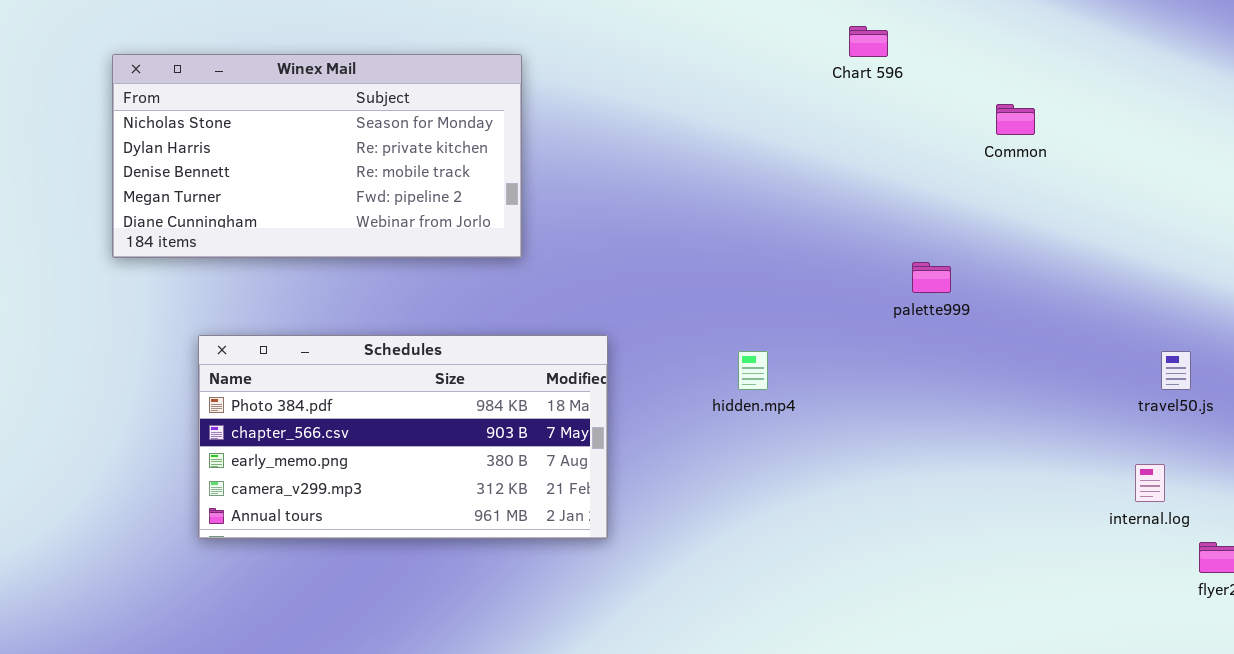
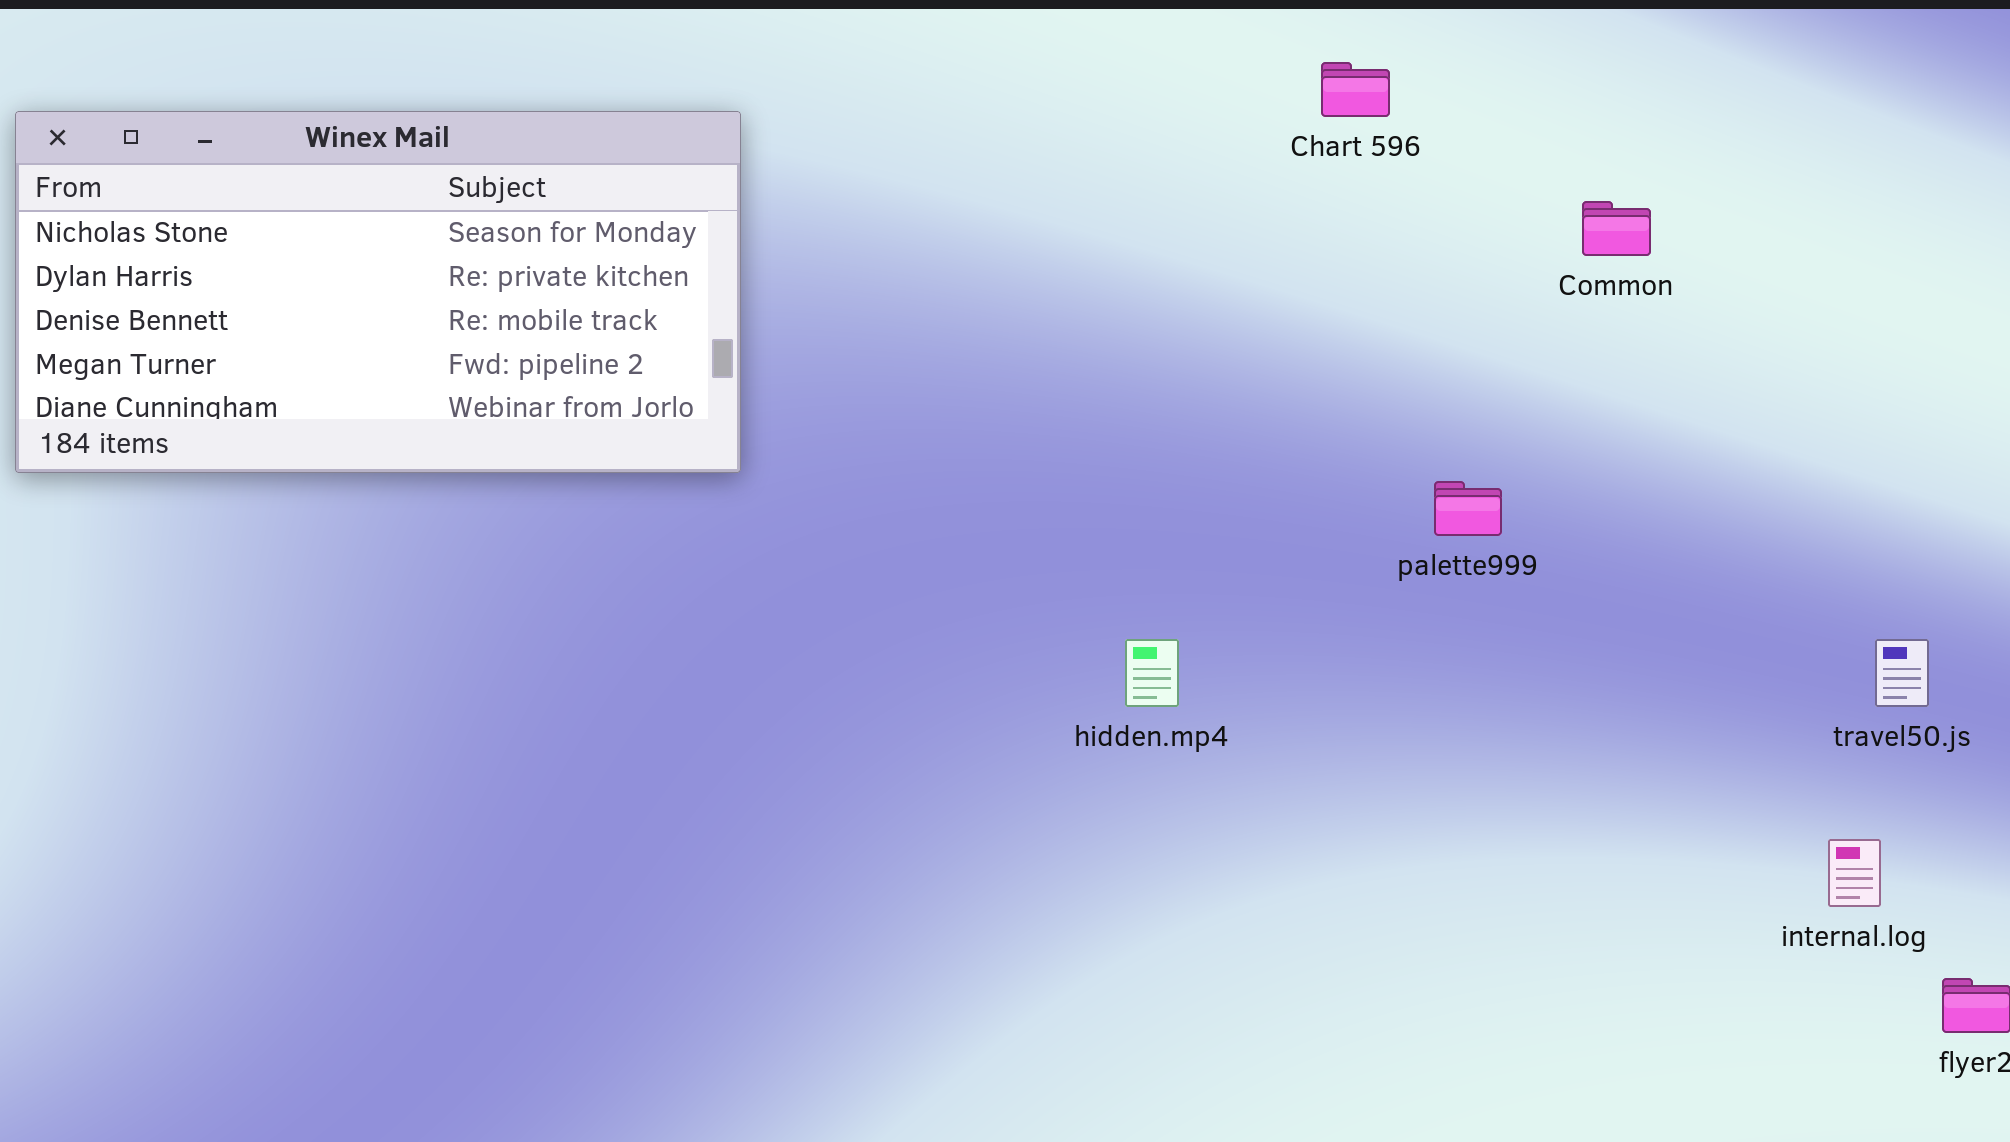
Schedules: [198,335,608,539] -> none, closed

